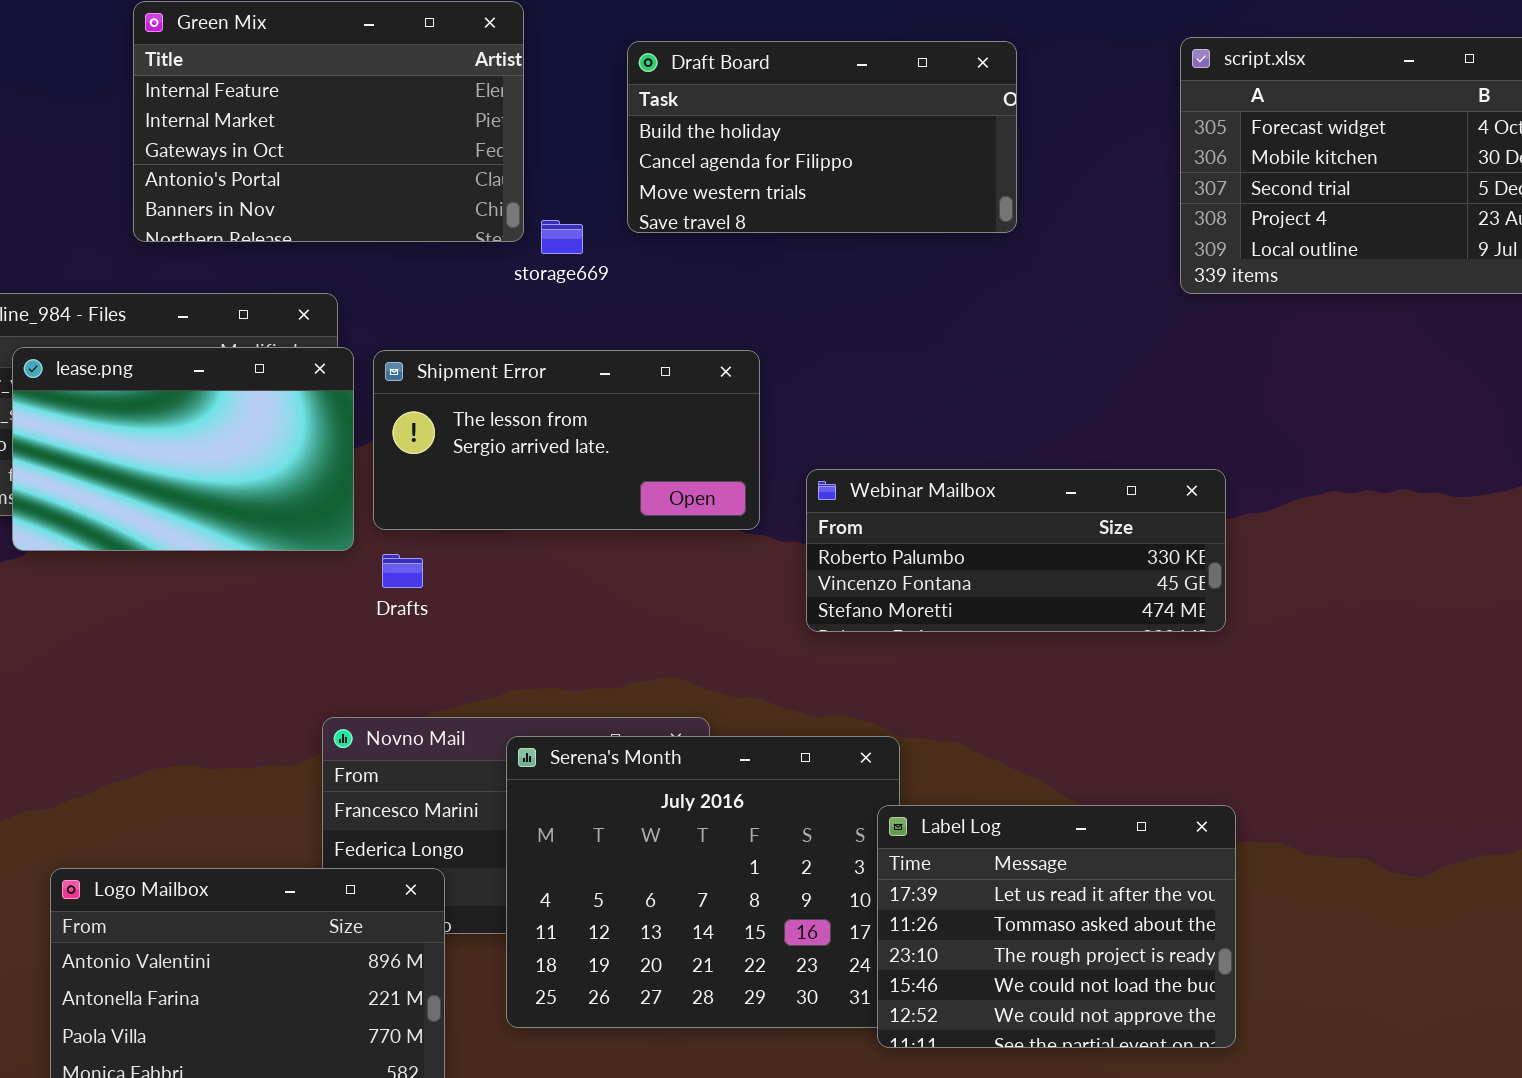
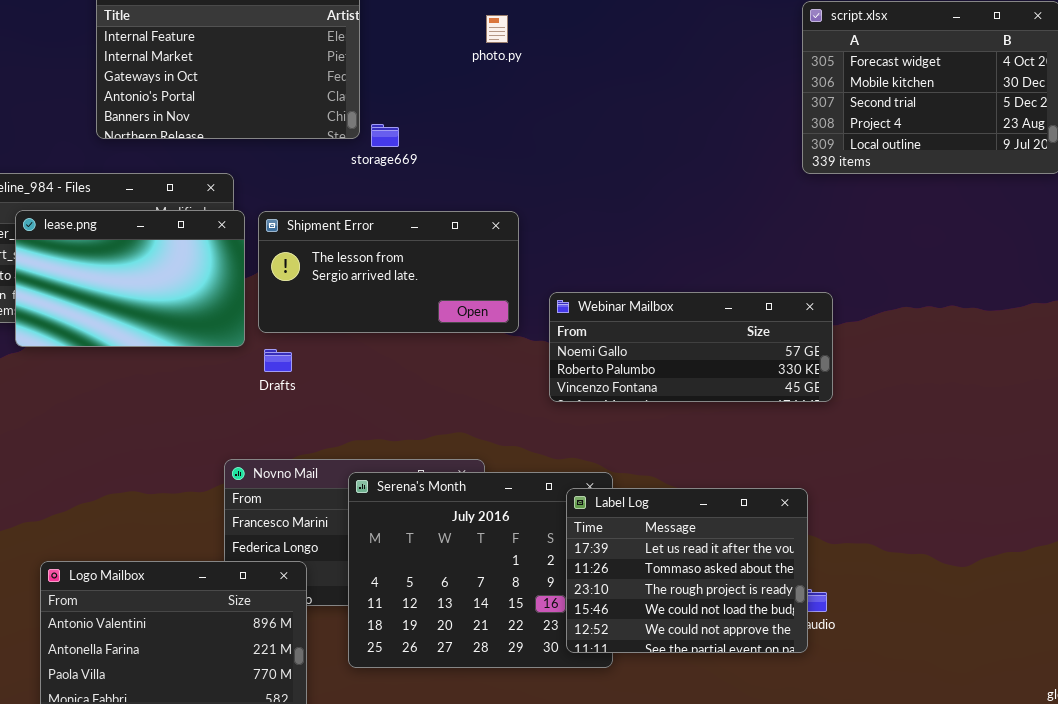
Draft Board: [627,41,1017,233] -> none, closed
Webinar Mailbox: [806,469,1226,632] -> [549,292,833,402], scrolled up 1 row
Label Log: [877,805,1236,1048] -> [566,488,808,653], moved

